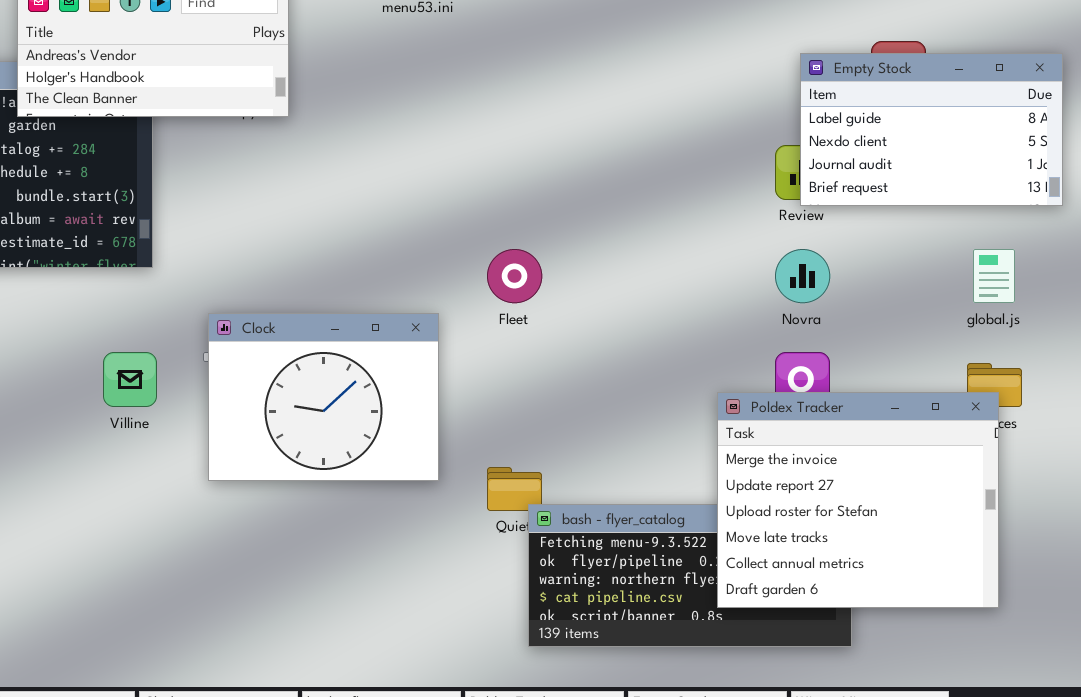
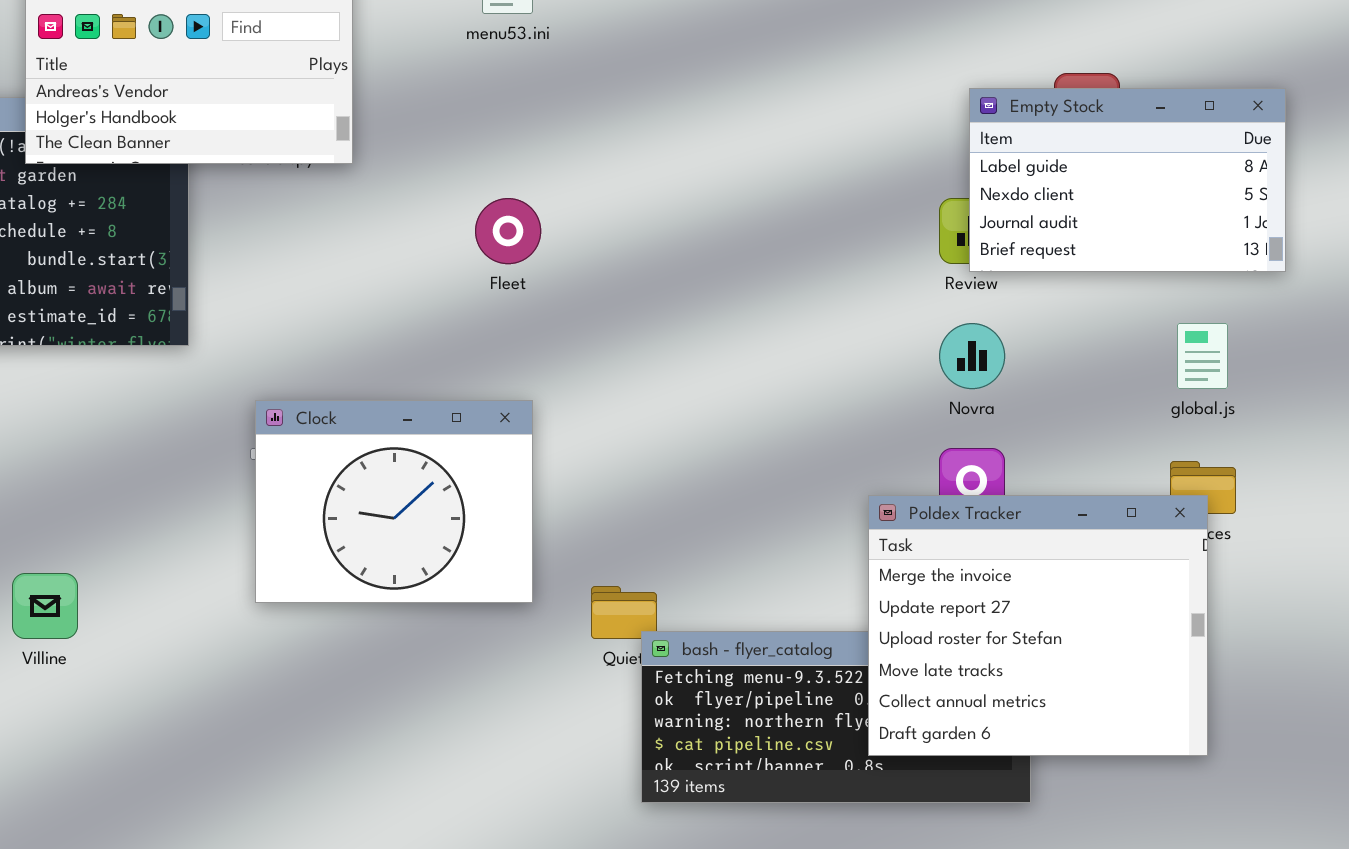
Fleet: [487,249,542,303] -> [475,198,541,264], moved
Villine: [103,352,157,407] -> [12,573,78,639], moved

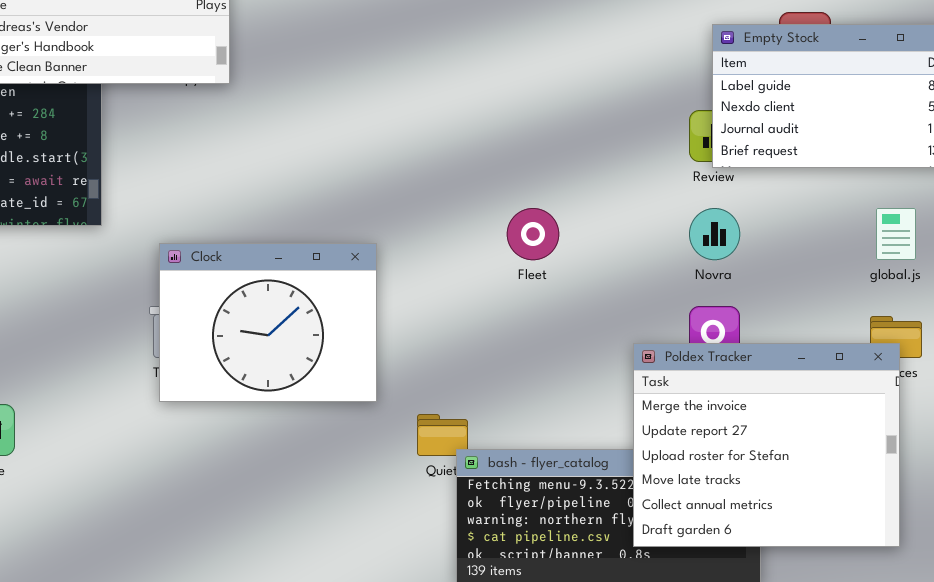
Fleet: [475,198,541,264] -> [507,208,559,260], moved
Clock: [255,400,533,603] -> [159,243,377,402], moved

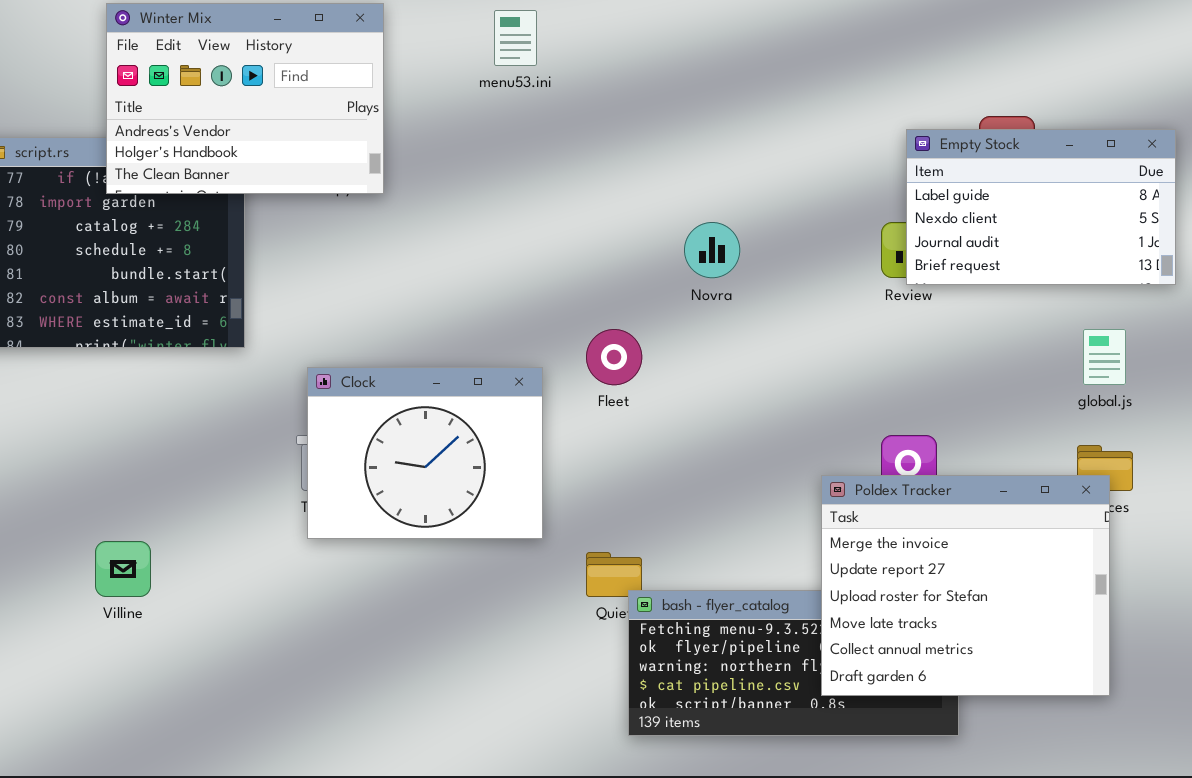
Fleet: [507,208,559,260] -> [586,329,642,385], moved
Novra: [689,208,740,260] -> [684,222,740,278], moved

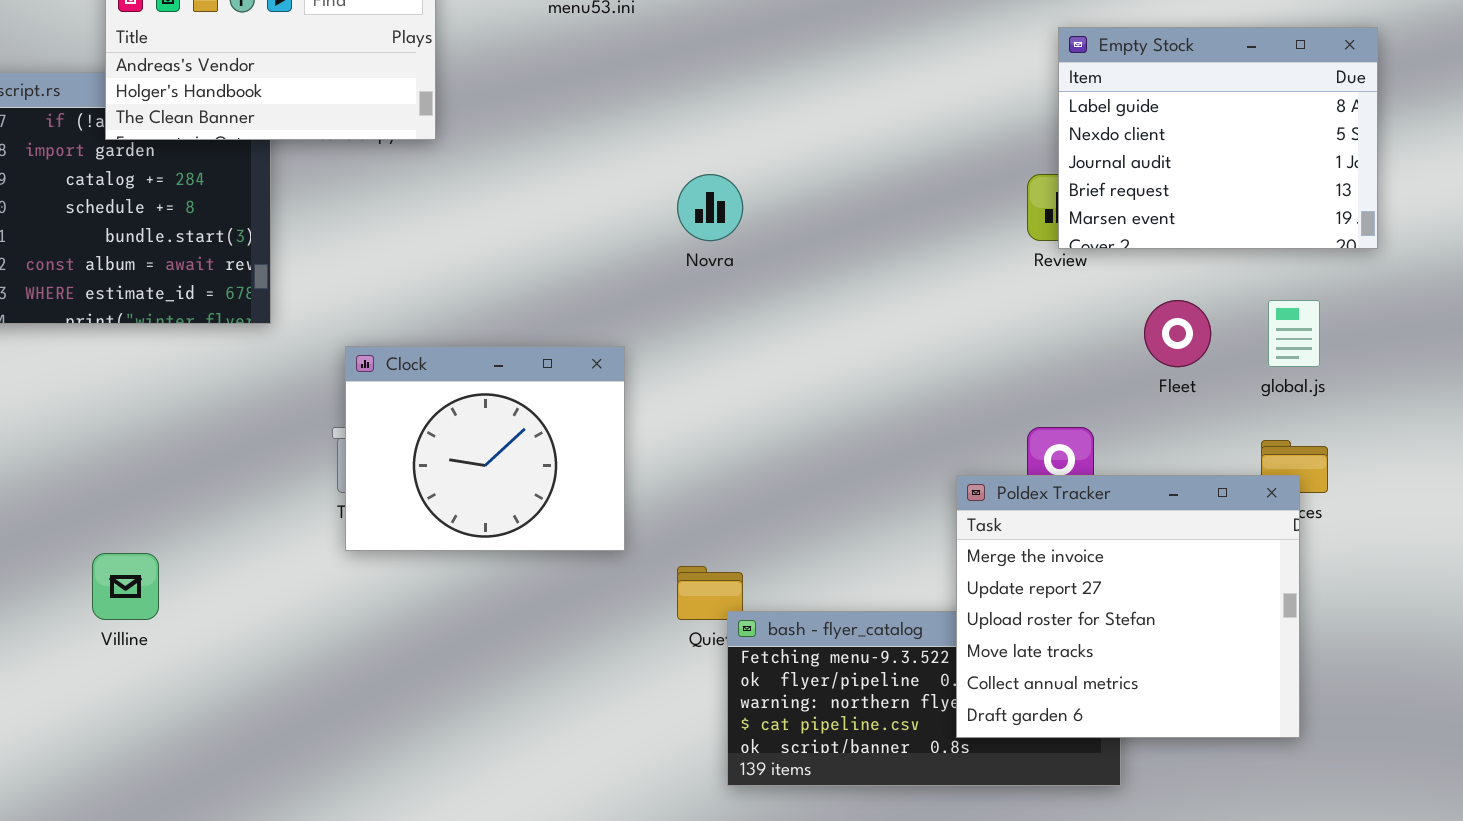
Empty Stock: [906,129,1176,285] -> [1058,27,1378,249], resized
Novra: [684,222,740,278] -> [677,174,743,241], moved
Fleet: [586,329,642,385] -> [1144,300,1211,367], moved

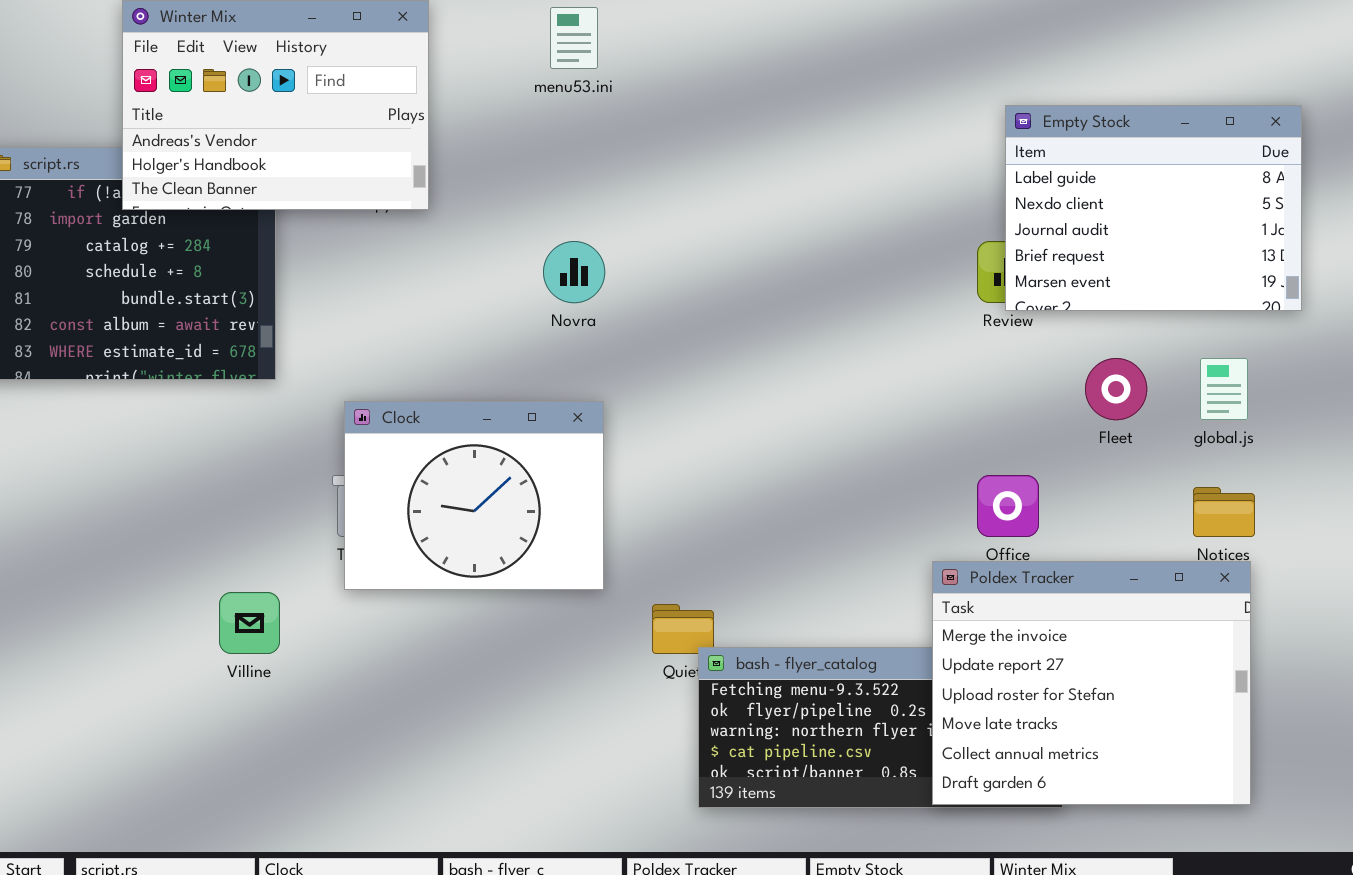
Novra: [677,174,743,241] -> [543,241,605,303], moved
Poldex Tracker: [956,475,1300,738] -> [932,561,1251,805], moved
Villine: [92,553,159,620] -> [219,592,280,654], moved

